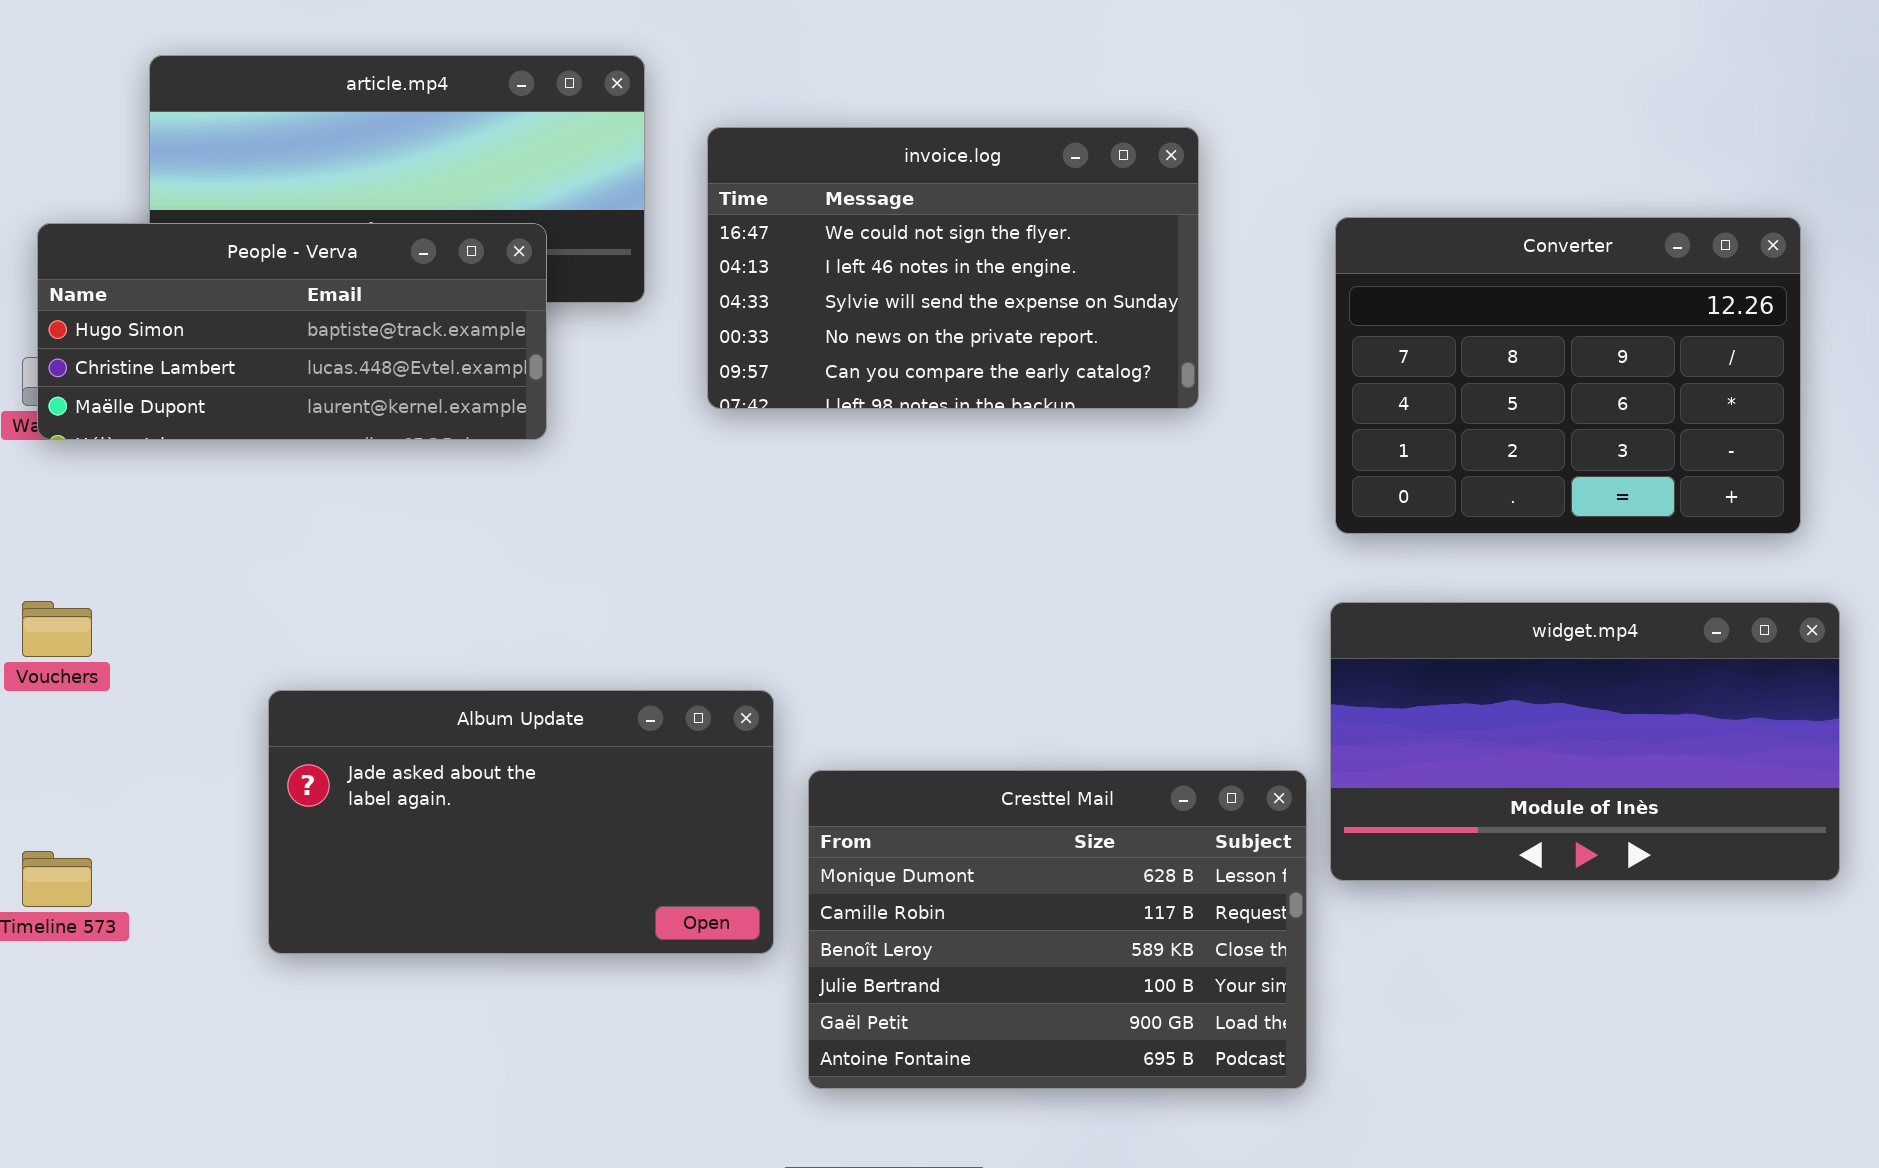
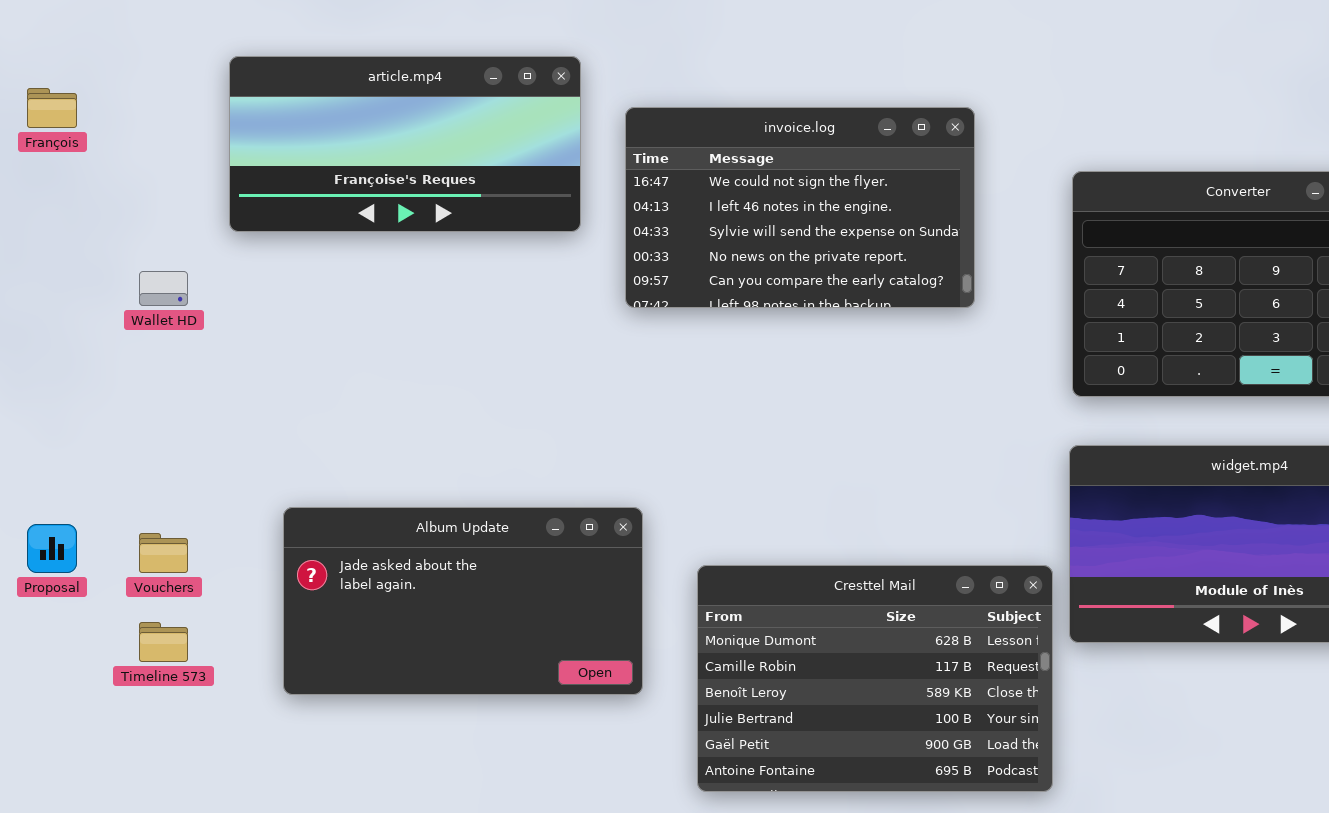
People - Verva: [37,223,547,440] -> none, closed
Vouchers: [22,601,92,657] -> [139,533,188,573], moved
Album Update: [268,690,774,954] -> [283,507,643,695], moved

